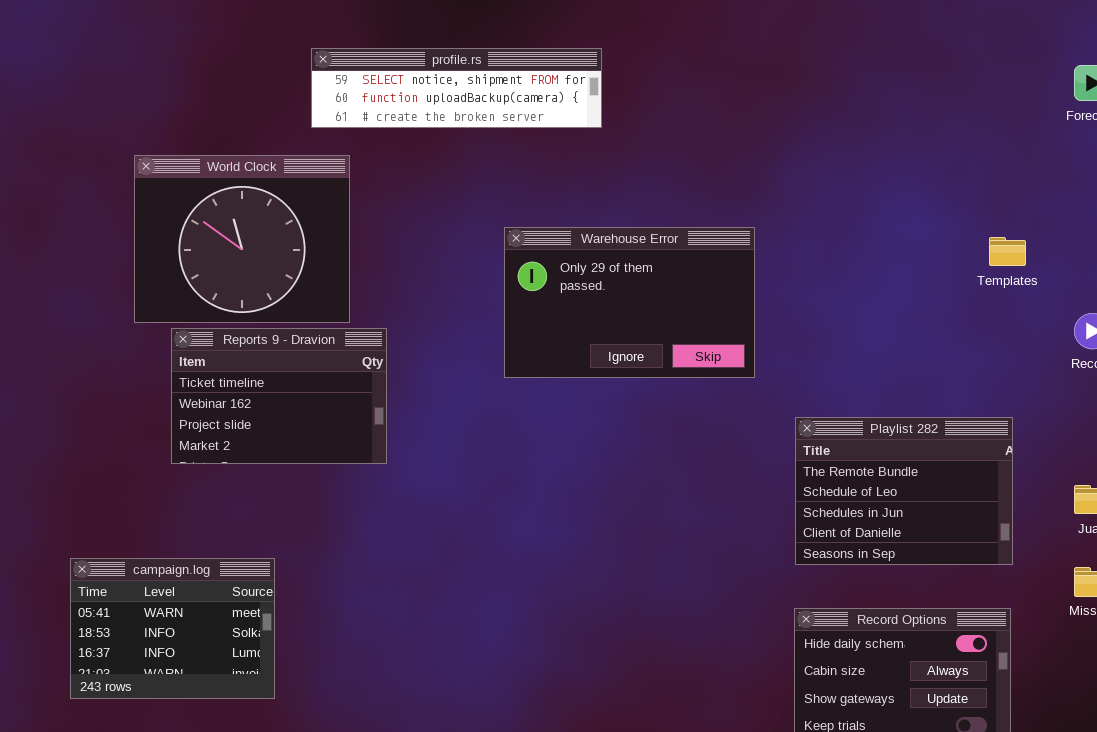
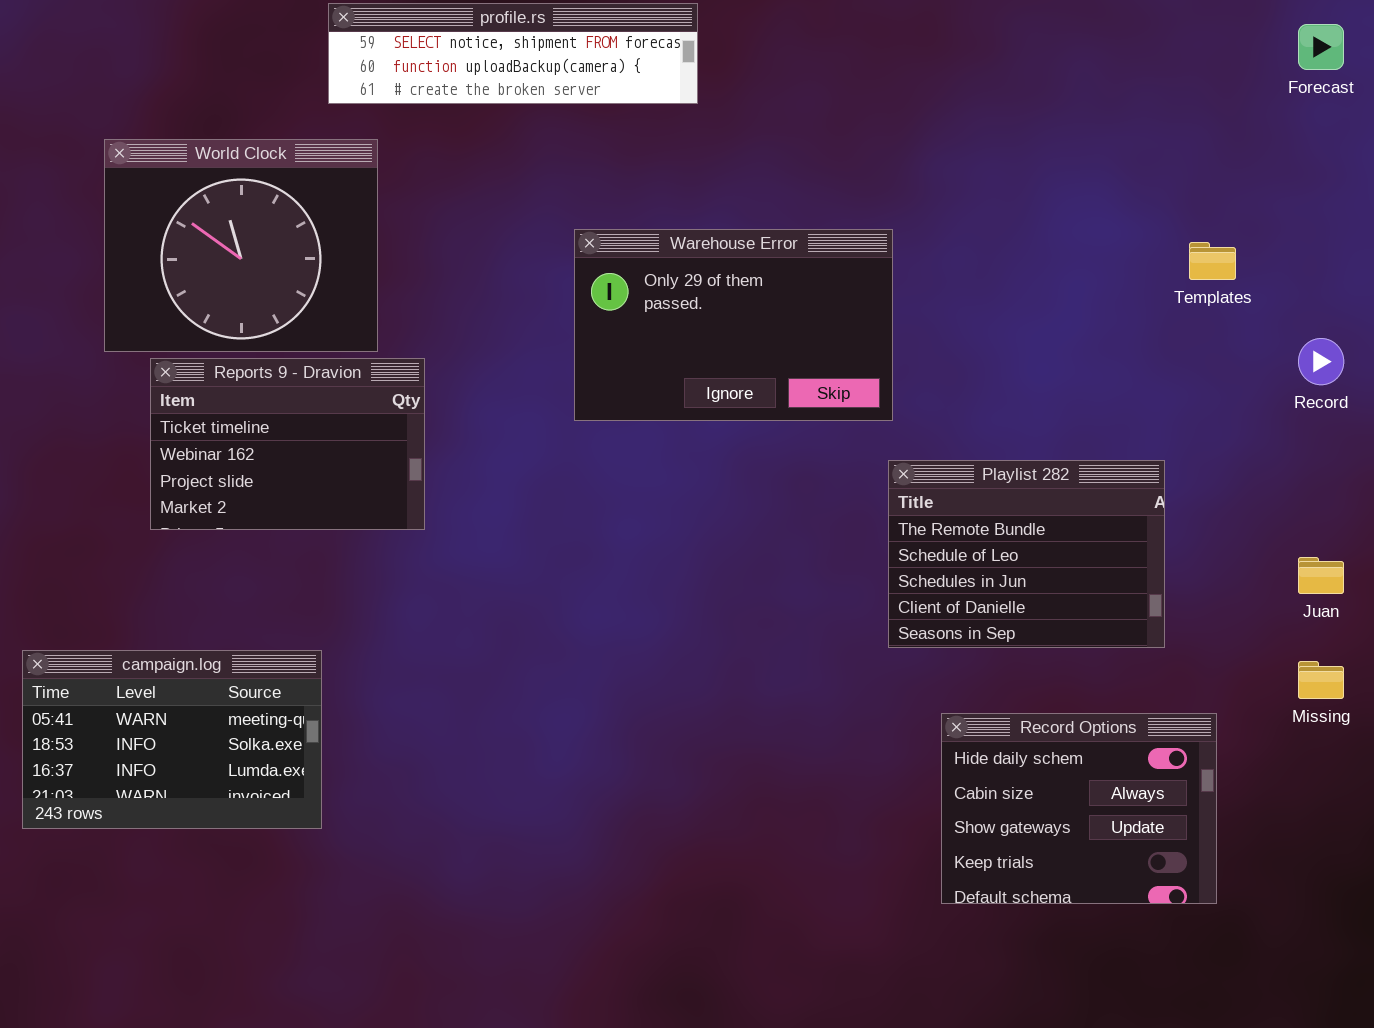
Playlist 282: [795,417,1013,565] -> [888,460,1165,648], moved
campaign.log: [70,558,275,699] -> [22,650,322,829], resized

